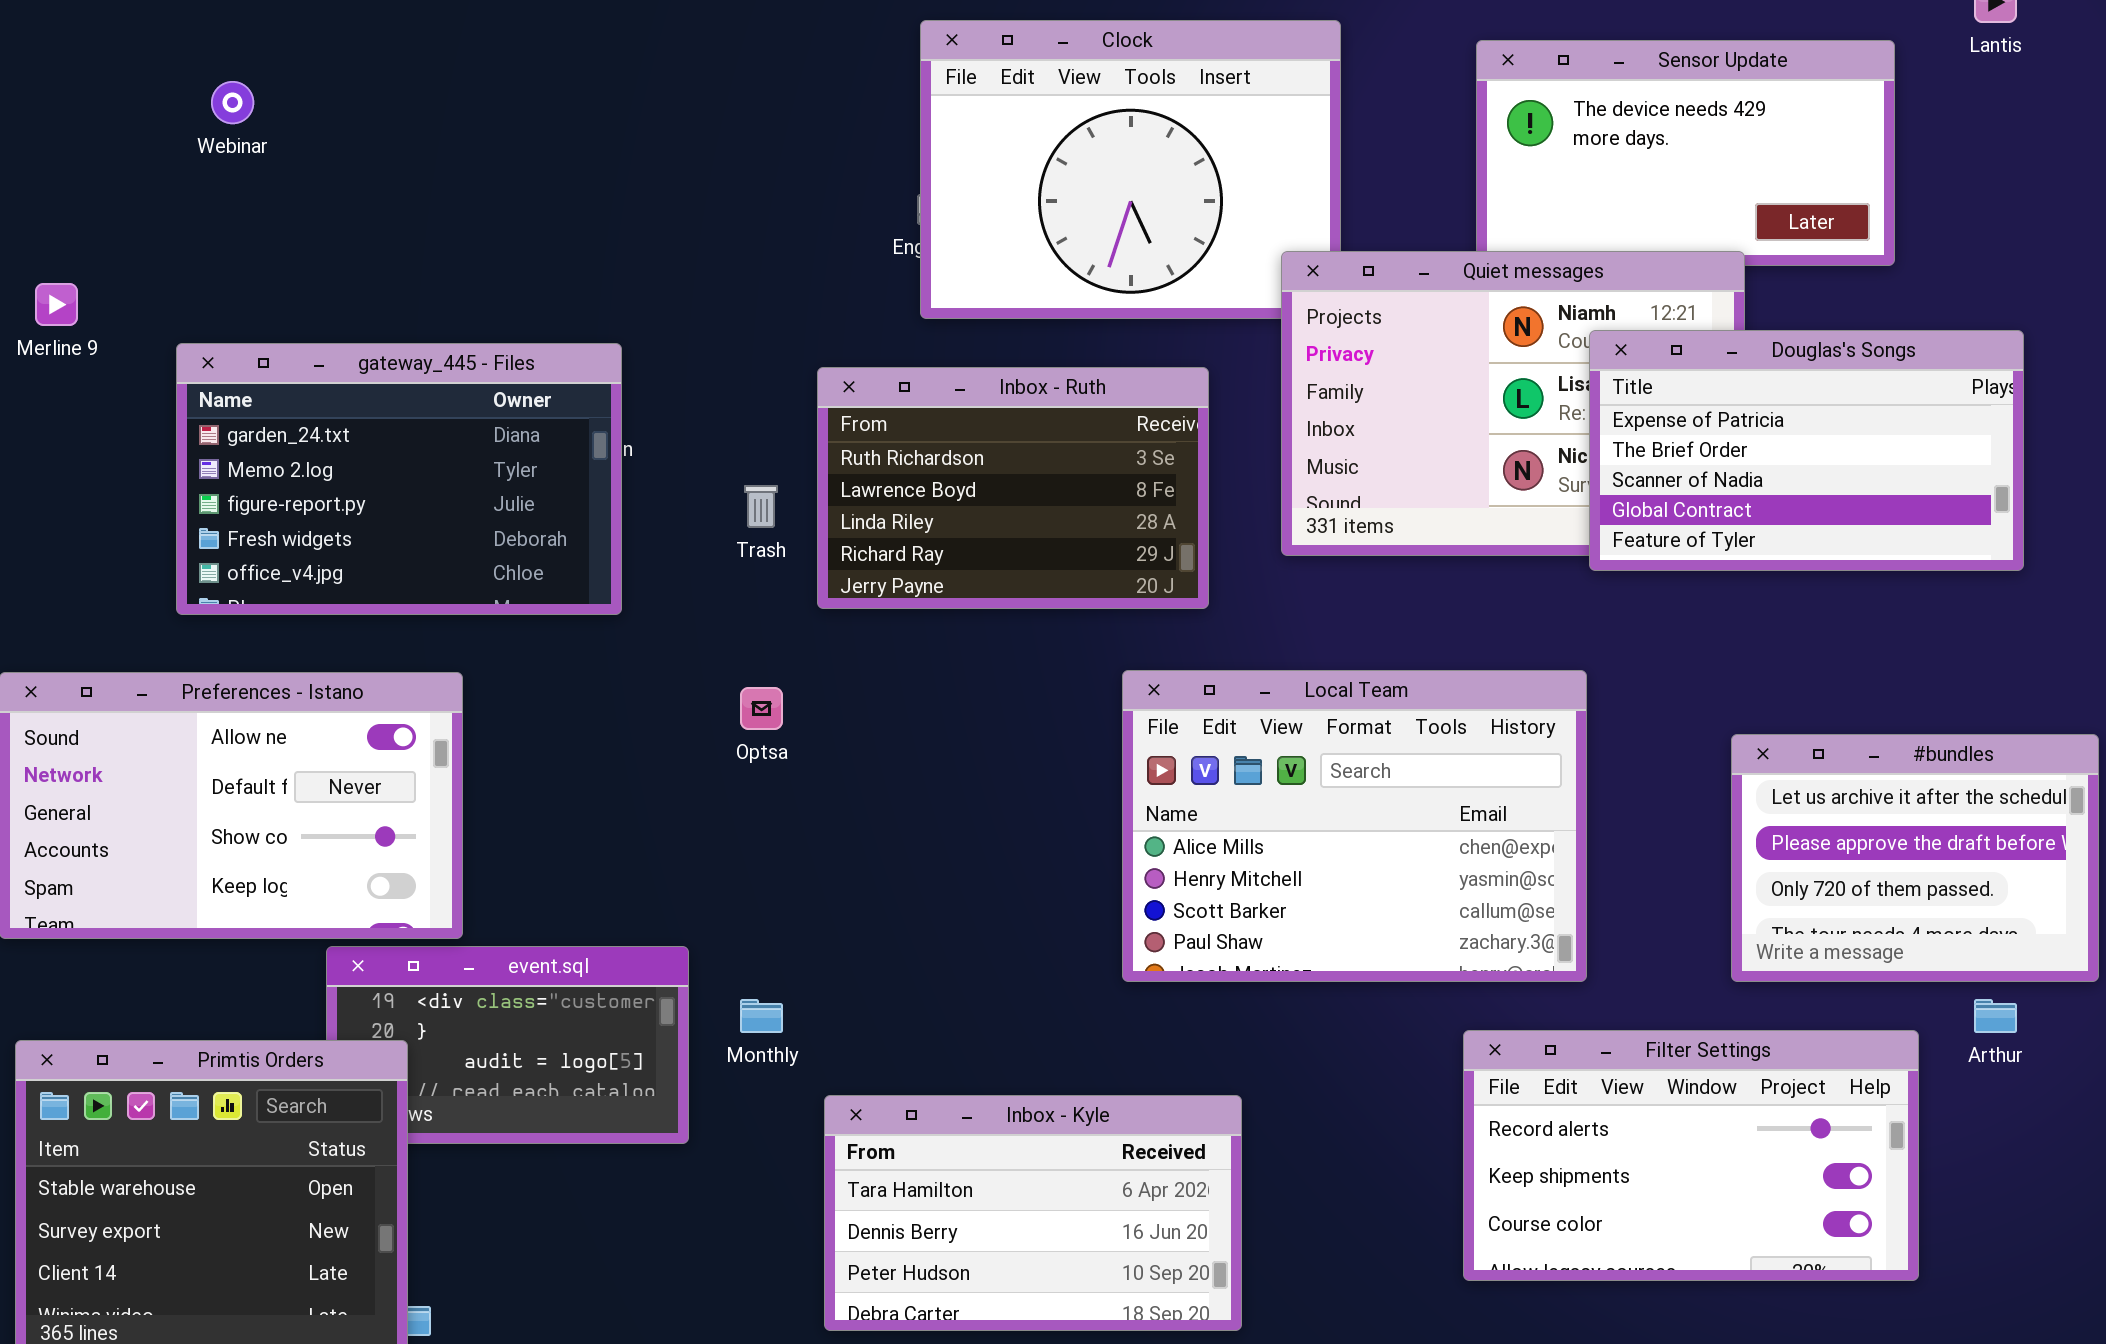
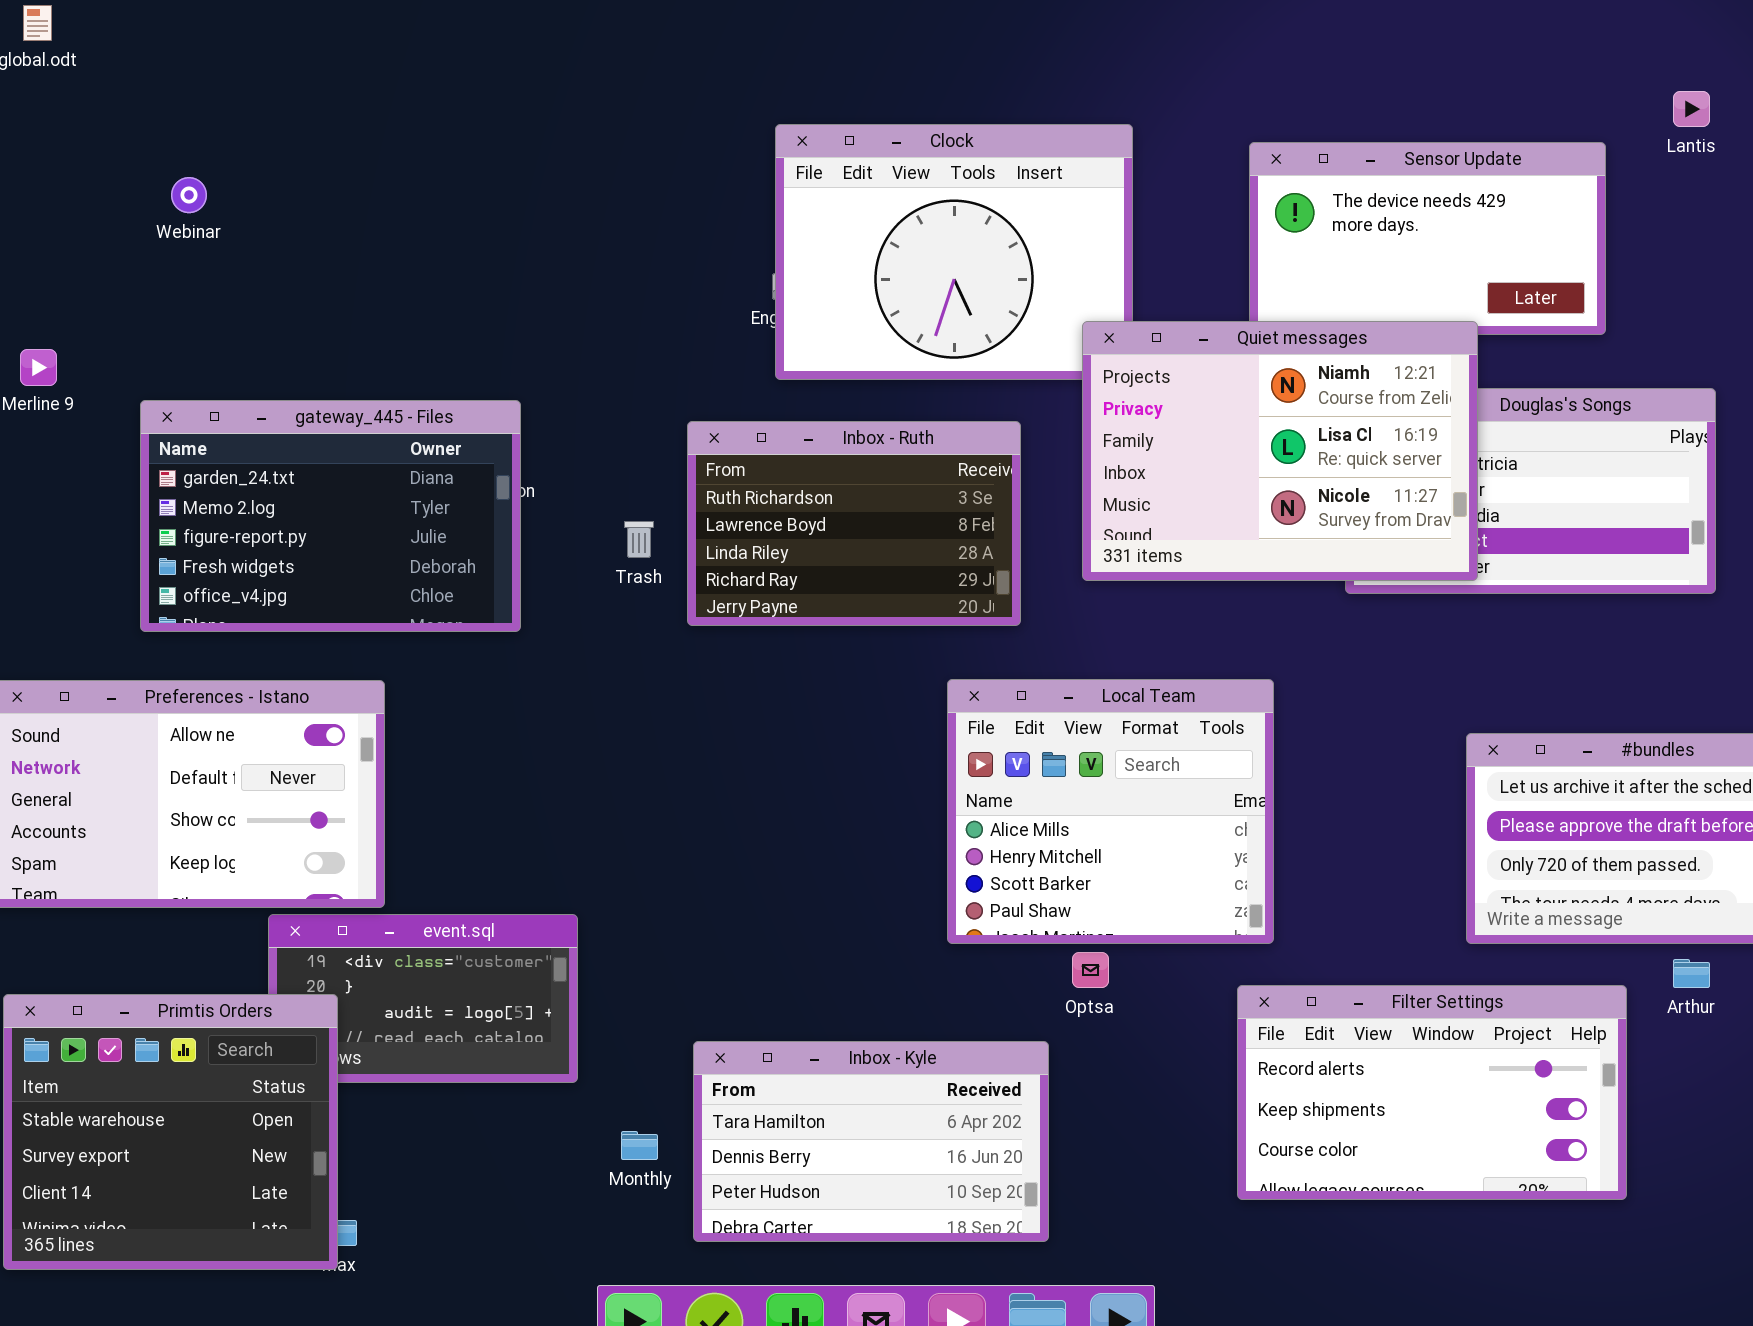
Quiet messages: [1281,251,1745,556] -> [1082,321,1478,581], raised
Local Team: [1122,670,1587,982] -> [947,679,1274,944], resized
Optsa: [740,687,783,730] -> [1072,952,1109,988], moved
Monthly: [740,999,783,1033] -> [621,1131,658,1160], moved

